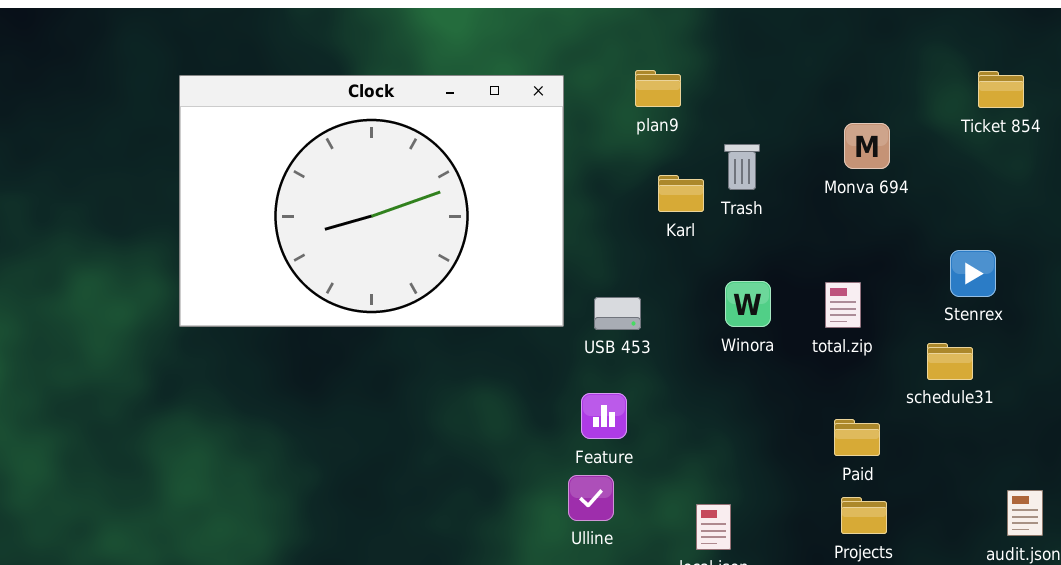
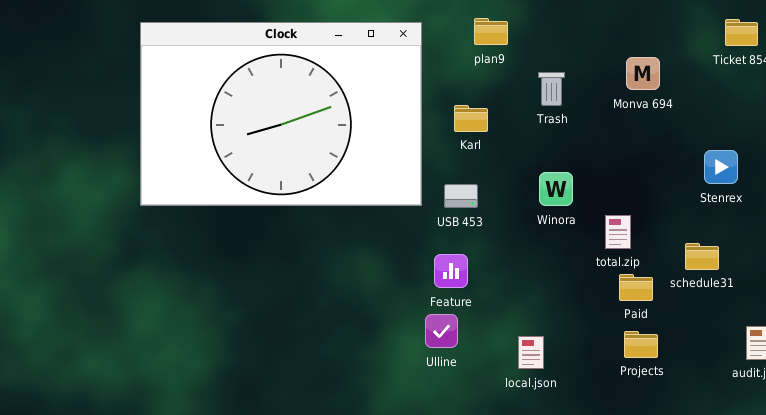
Karl: [658,175,704,212] -> [454,105,488,132], moved
total.zip: [825,282,861,328] -> [605,215,631,249], moved
schedule31: [927,343,973,380] -> [685,243,719,270], moved

